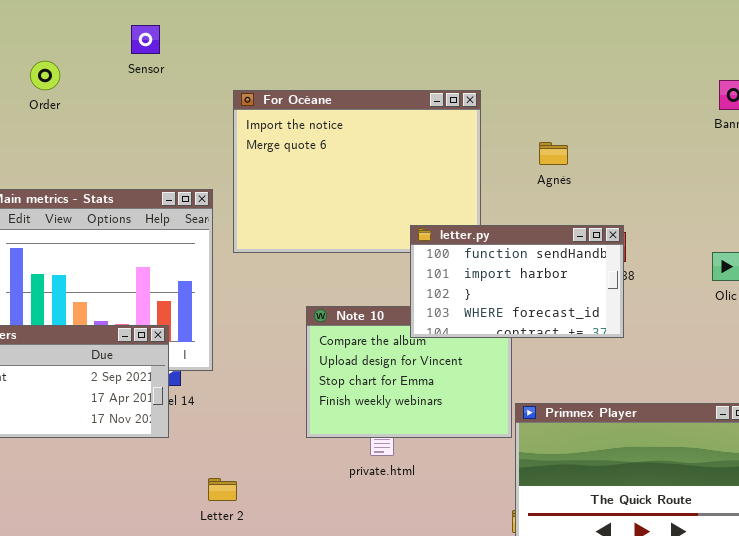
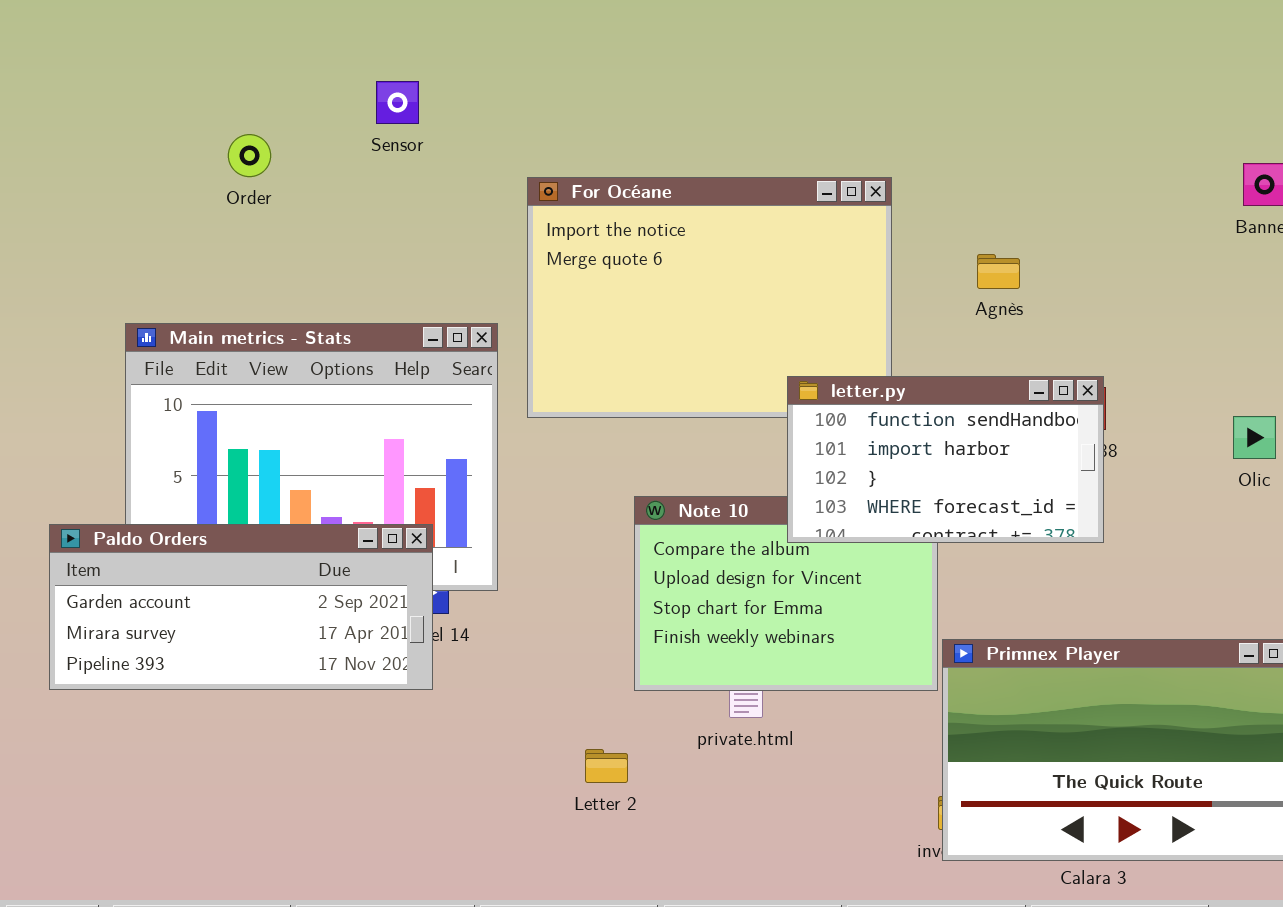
Letter 2: [208,478,237,501] -> [585,749,628,783], moved

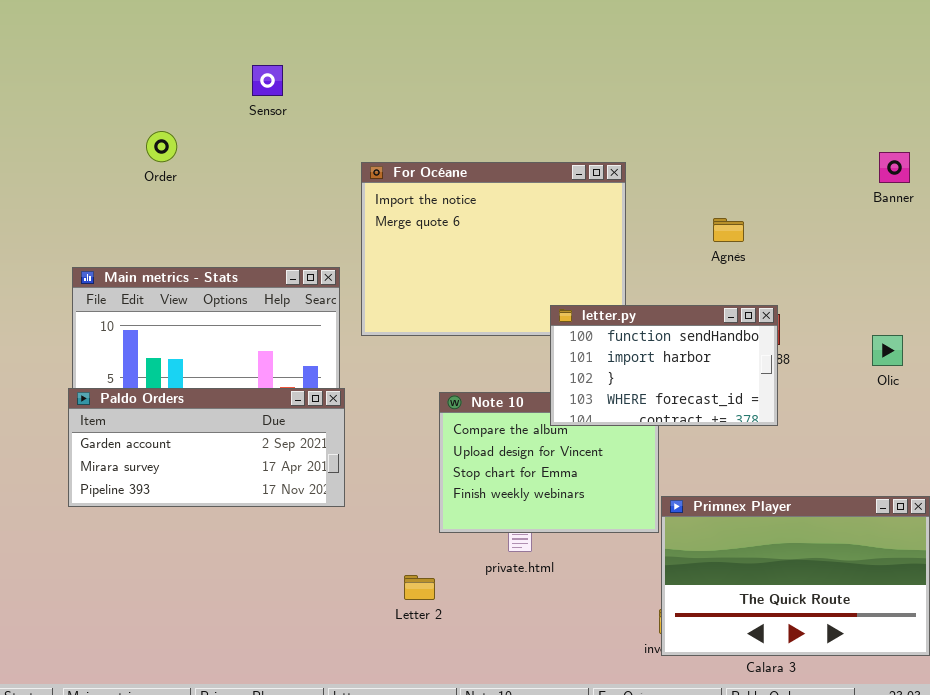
Sensor: [376,81,419,124] -> [252,65,283,96], moved
Agnès: [977,254,1020,289] -> [713,218,744,242], moved
Paldo Orders: [49,524,433,690] -> [68,388,345,507], moved

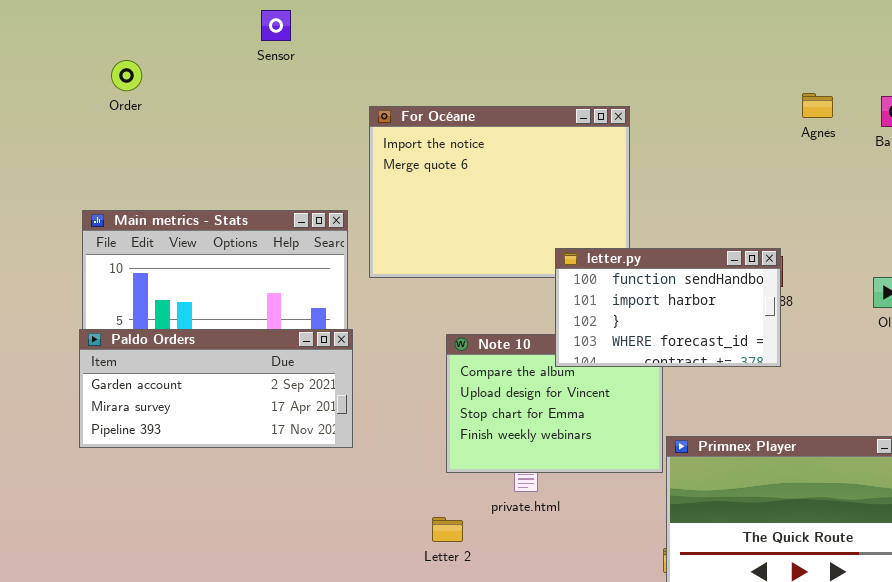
Order: [146,131,177,162] -> [111,60,142,91], moved
Agnès: [713,218,744,242] -> [802,93,833,118], moved
Letter 2: [404,575,435,600] -> [432,517,463,542], moved

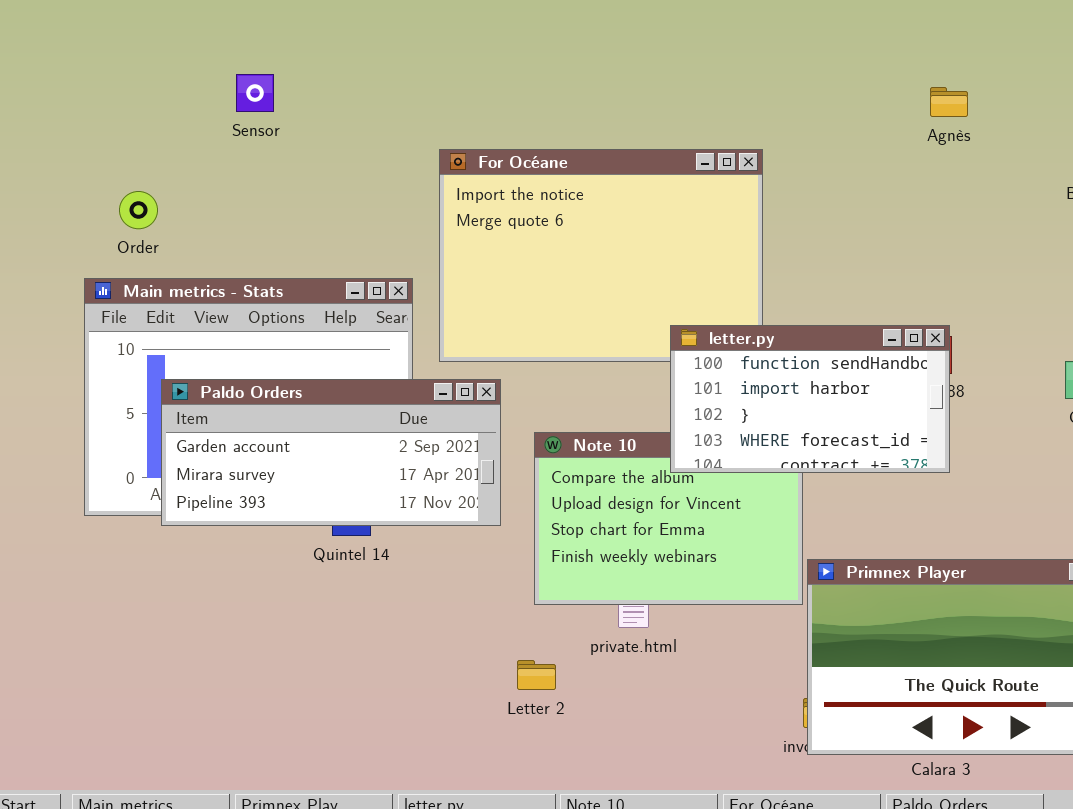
Sensor: [261,10,291,41] -> [236,74,274,112], moved
Order: [111,60,142,91] -> [119,191,158,229], moved
Agnès: [802,93,833,118] -> [930,87,968,117], moved
Paldo Orders: [79,329,353,448] -> [161,379,501,526], moved

